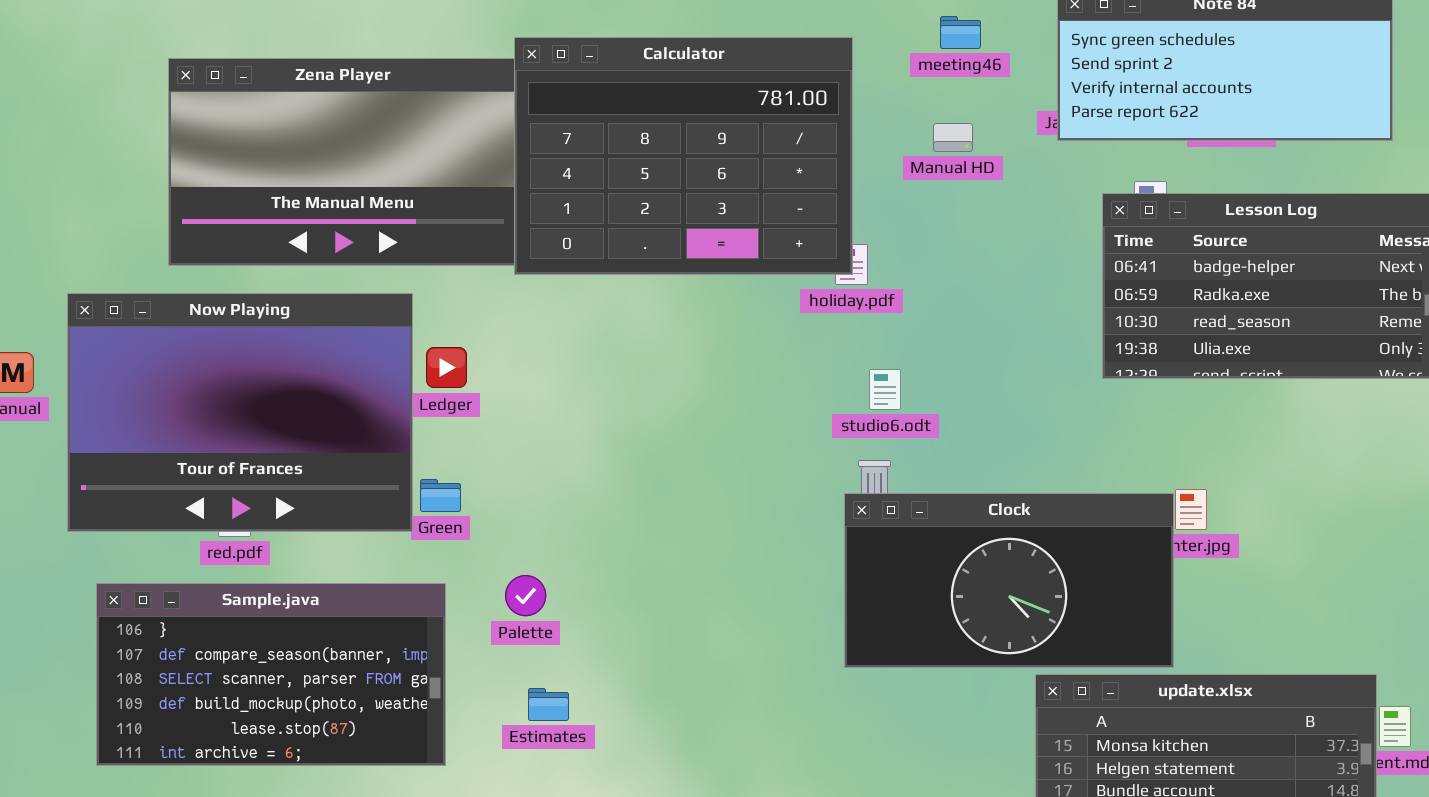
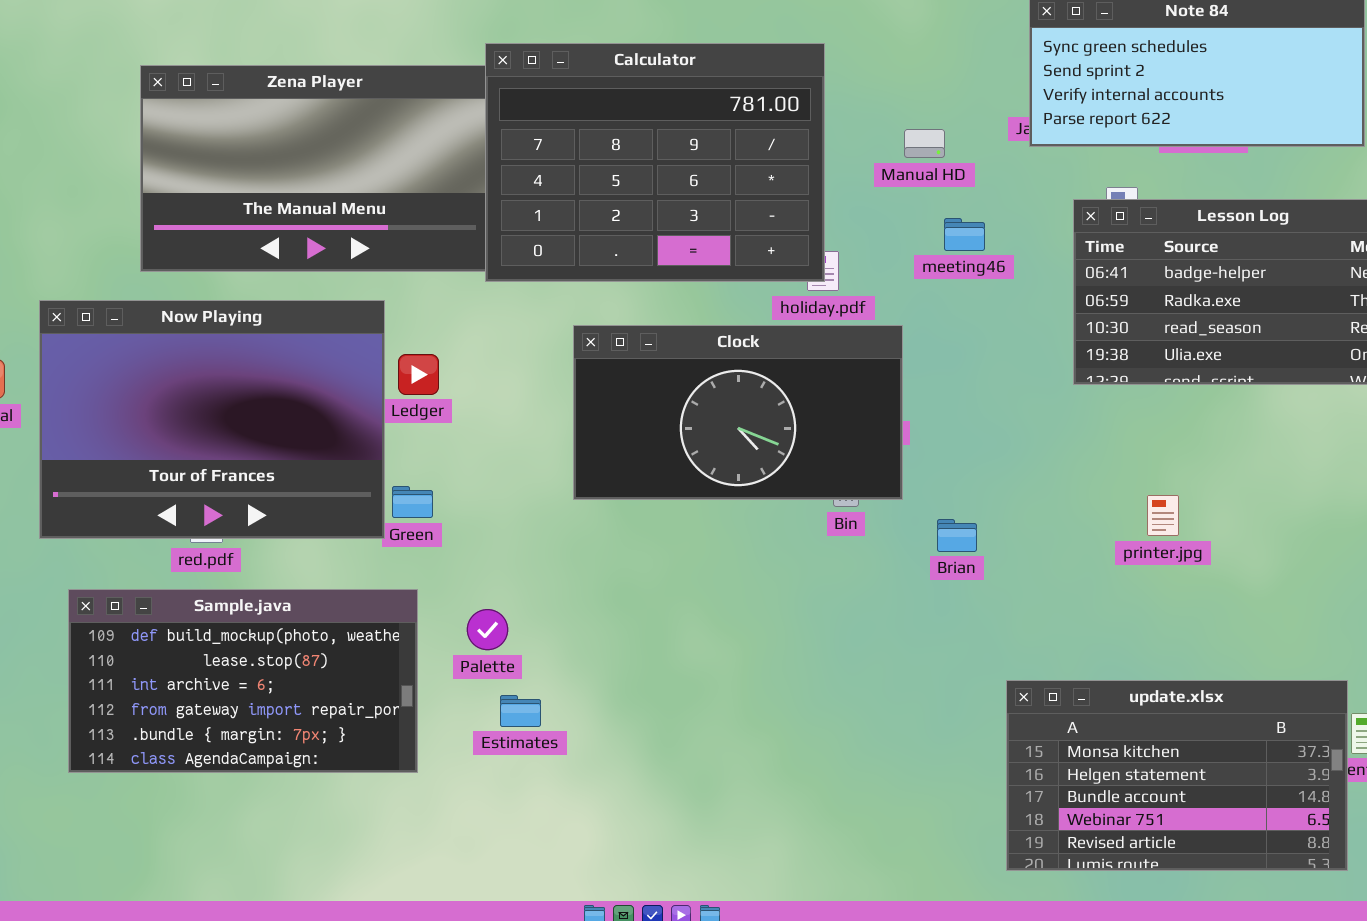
meeting46: [940,16,981,49] -> [944,218,985,251], moved
Clock: [844,493,1174,668] -> [573,325,903,500], moved
Palette: [505,575,546,616] -> [467,609,508,650], moved
Sample.java: [96,583,446,766] -> [68,589,418,773], scrolled down 3 rows

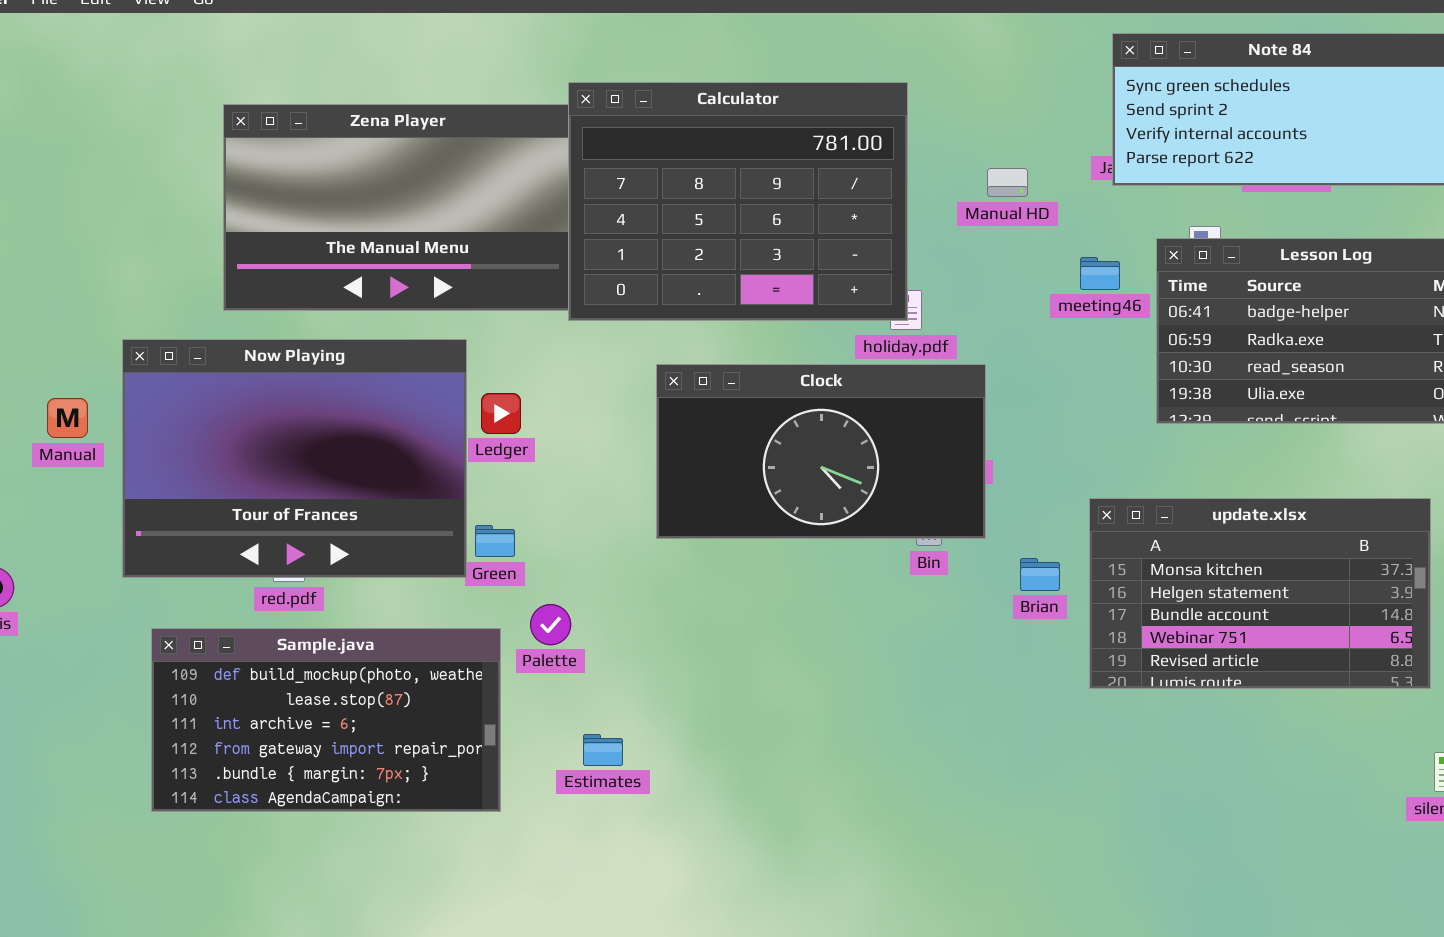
meeting46: [944,218,985,251] -> [1080,257,1120,290], moved
Palette: [467,609,508,650] -> [530,604,571,645], moved
update.xlsx: [1006,680,1348,871] -> [1089,498,1431,689], moved

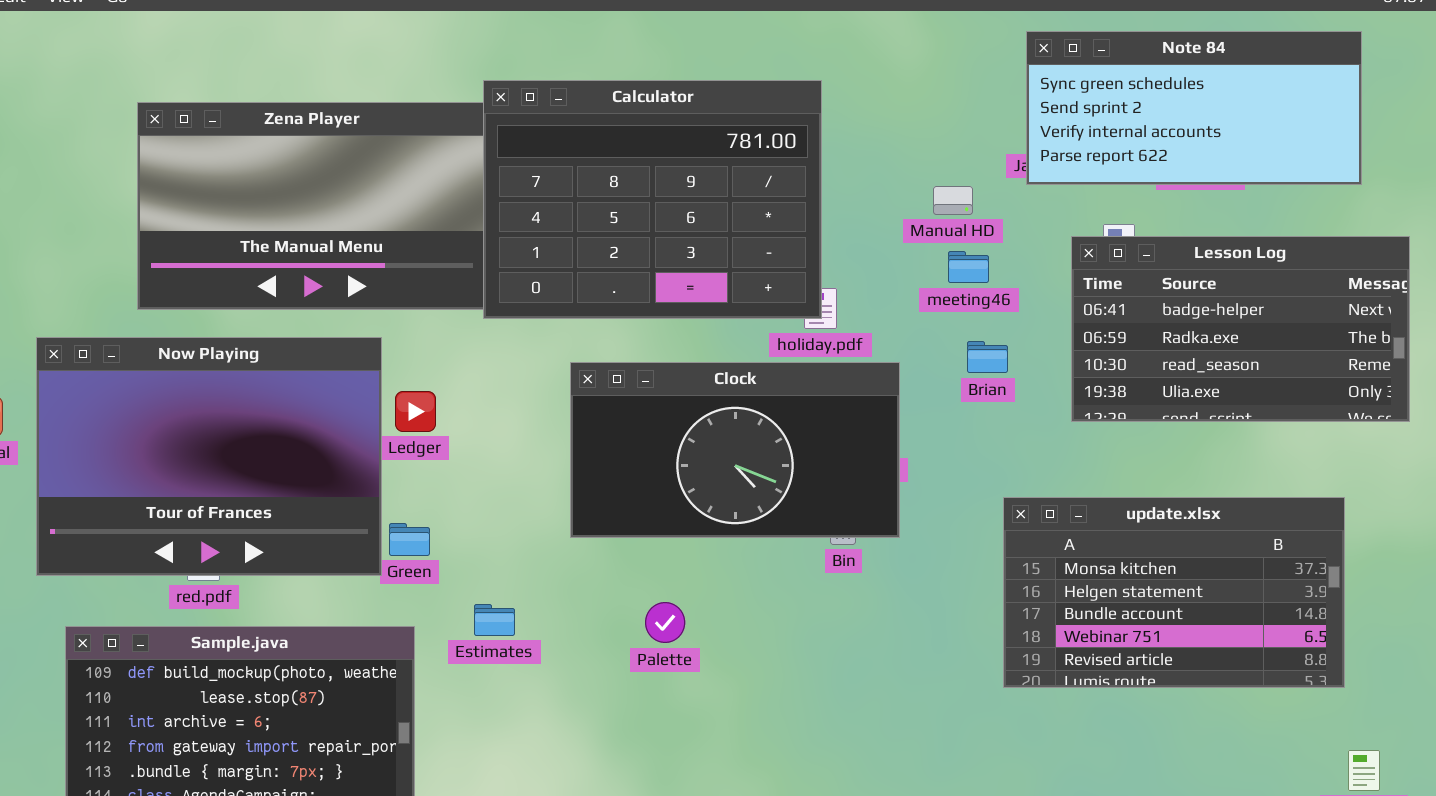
Manual HD: [987,168,1028,197] -> [933,186,973,215], moved
meeting46: [1080,257,1120,290] -> [948,251,989,283], moved
Brian: [1020,558,1060,591] -> [967,341,1008,373], moved
Palette: [530,604,571,645] -> [645,602,685,643], moved
Estimates: [583,734,623,766] -> [474,604,515,636], moved

